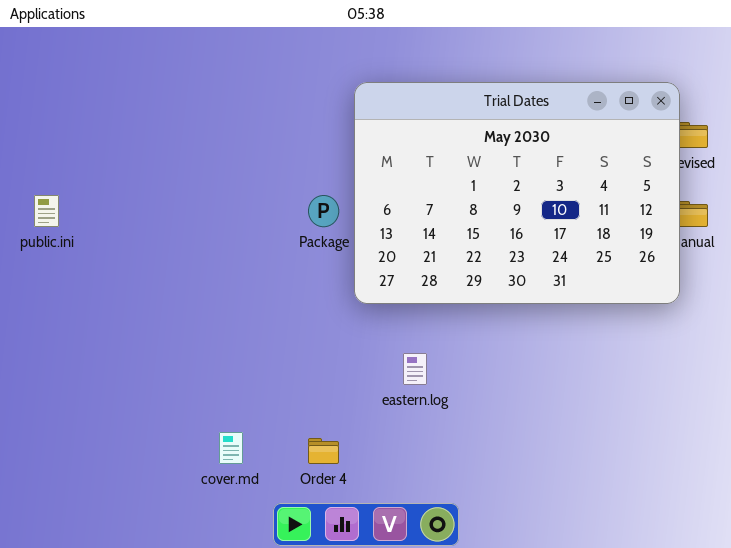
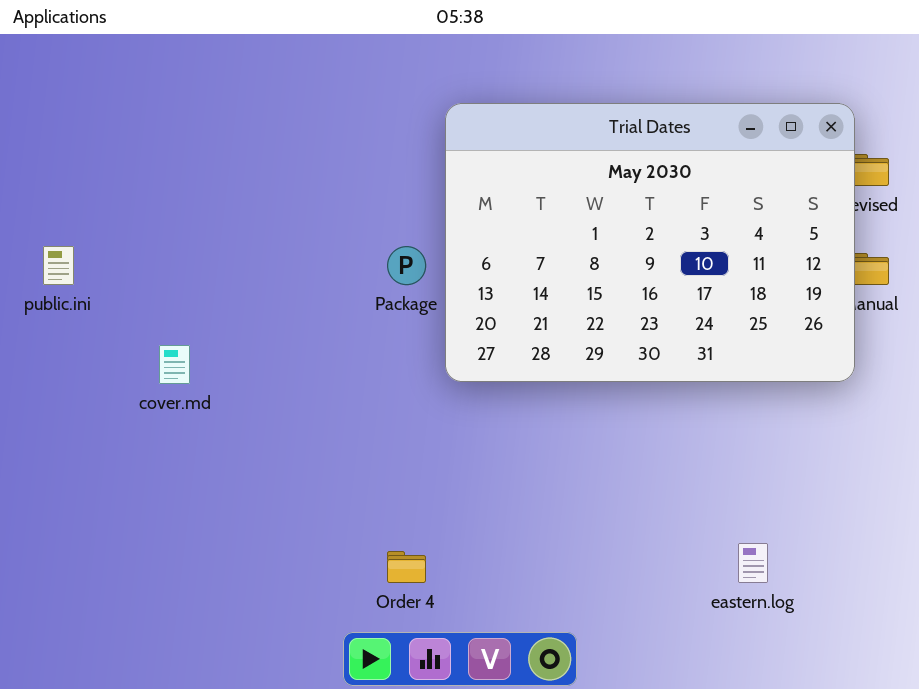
eastern.log: [403,353,427,385] -> [738,543,768,583], moved
cover.md: [219,432,243,464] -> [159,345,190,384], moved

